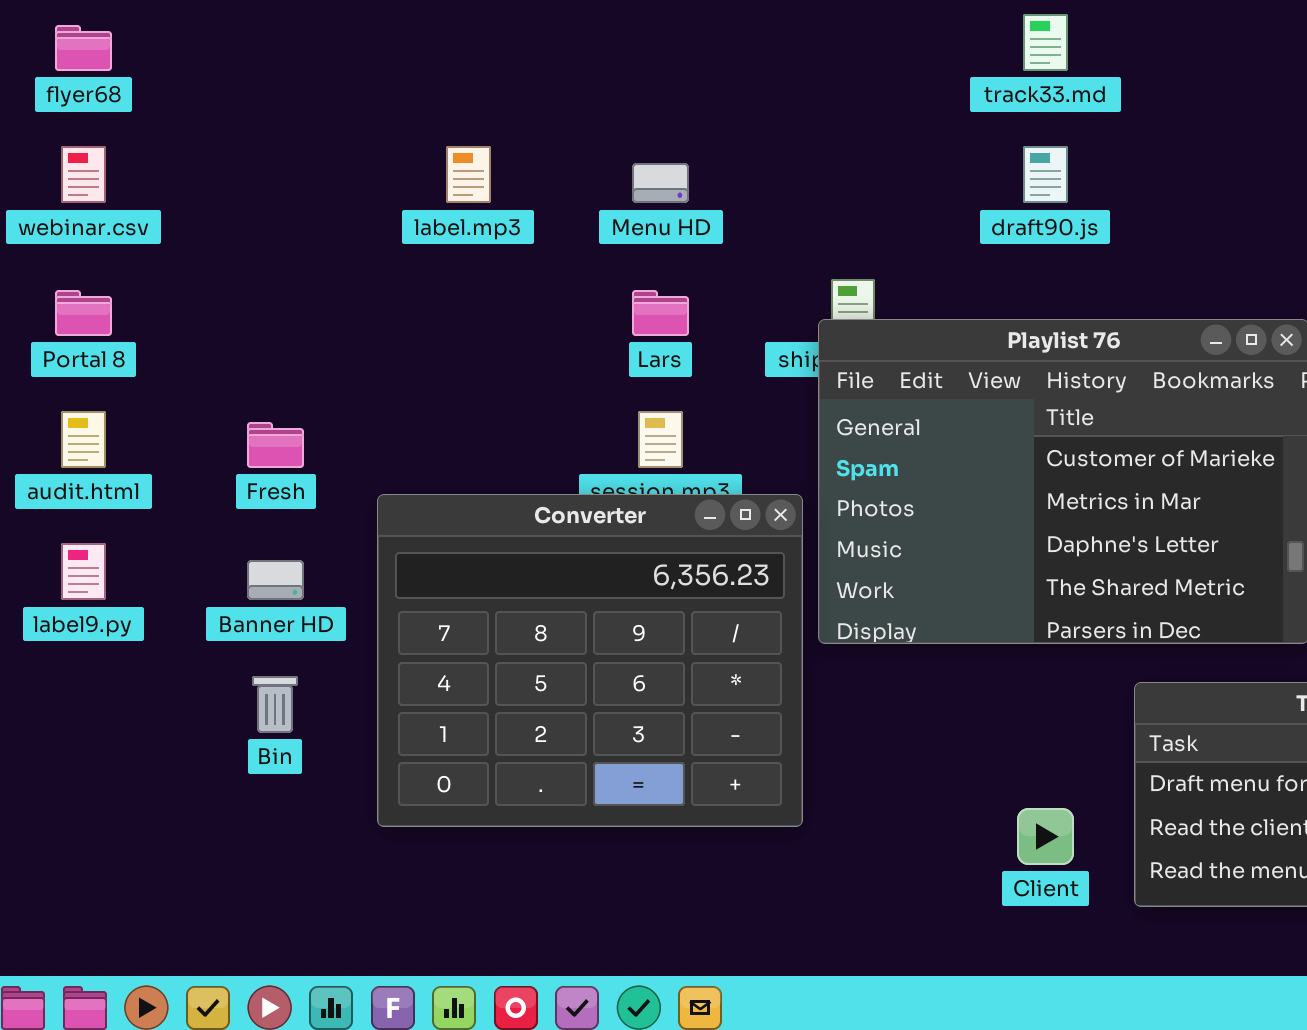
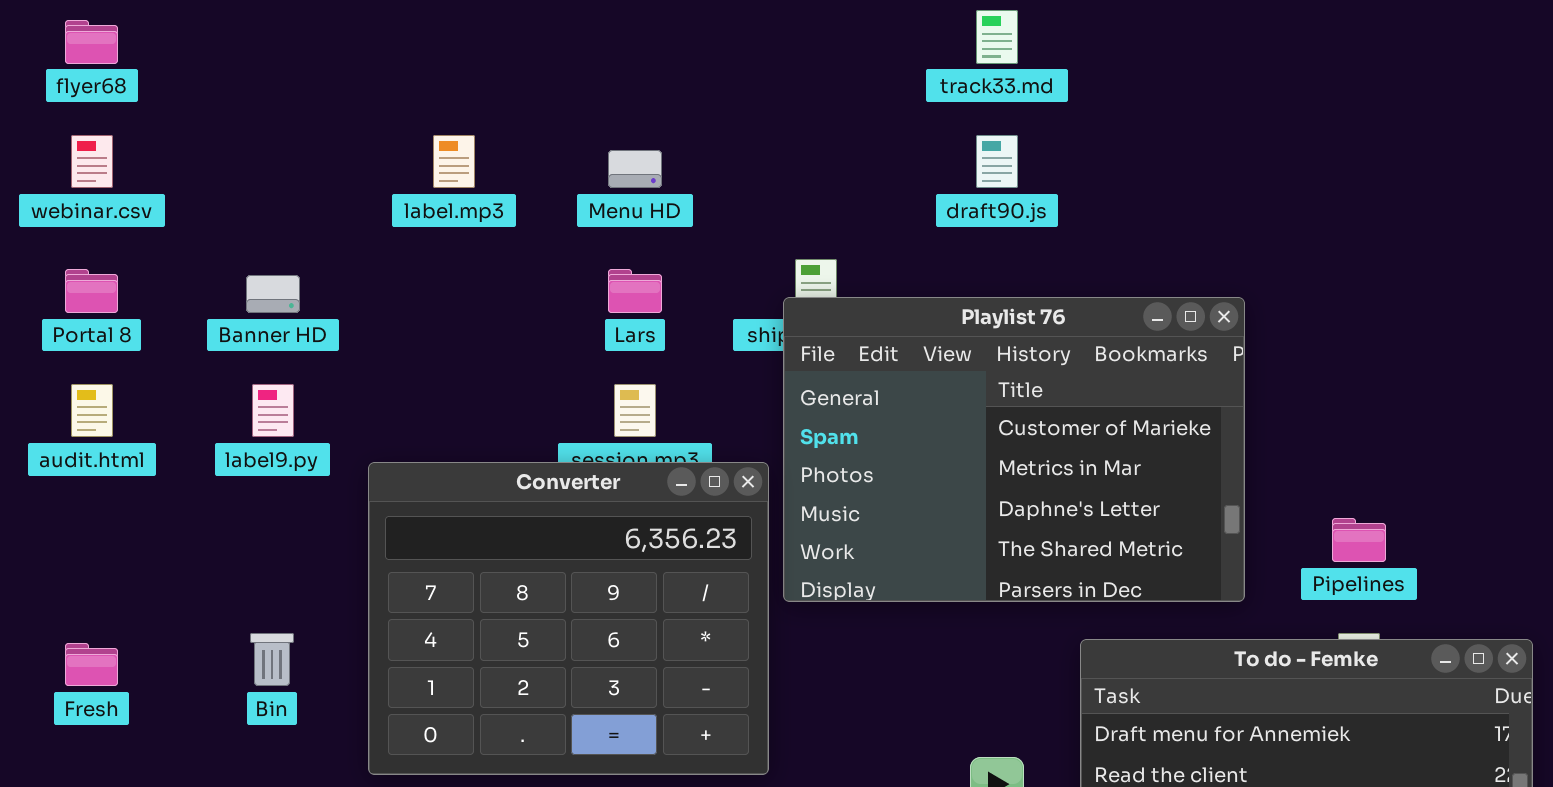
Fresh: [247,422,304,468] -> [65,643,118,686], moved
label9.py: [61,543,106,600] -> [252,384,294,437], moved
Banner HD: [247,560,304,600] -> [246,275,300,313], moved

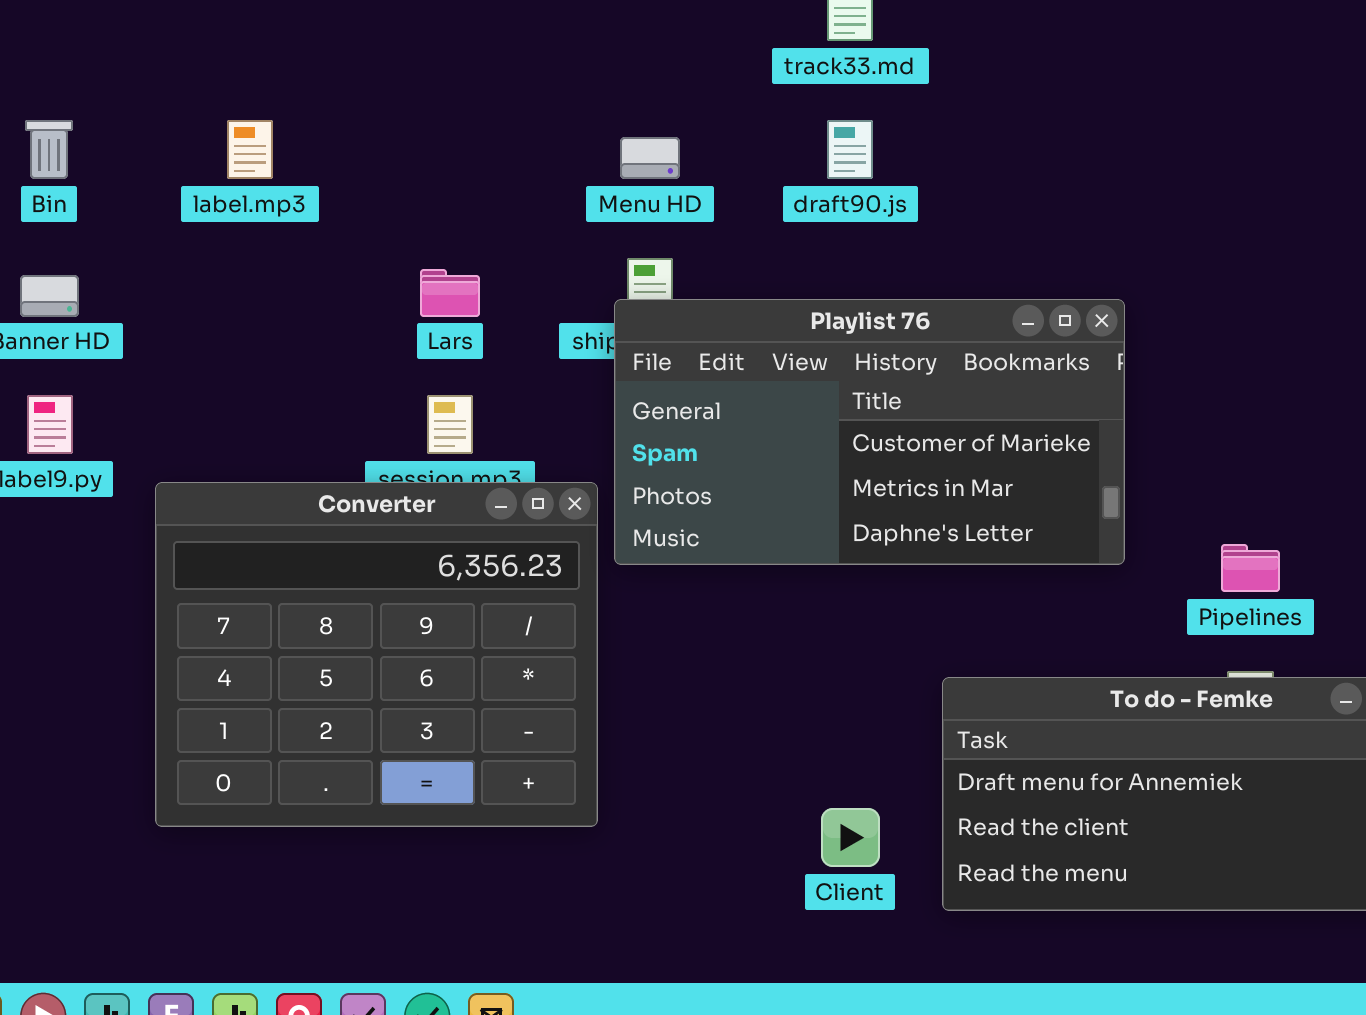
Menu HD: [608,150,662,188] -> [620,137,680,179], moved
Playlist 76: [783,297,1245,602] -> [614,299,1125,565], resized
Bin: [250,633,294,686] -> [25,120,73,179], moved

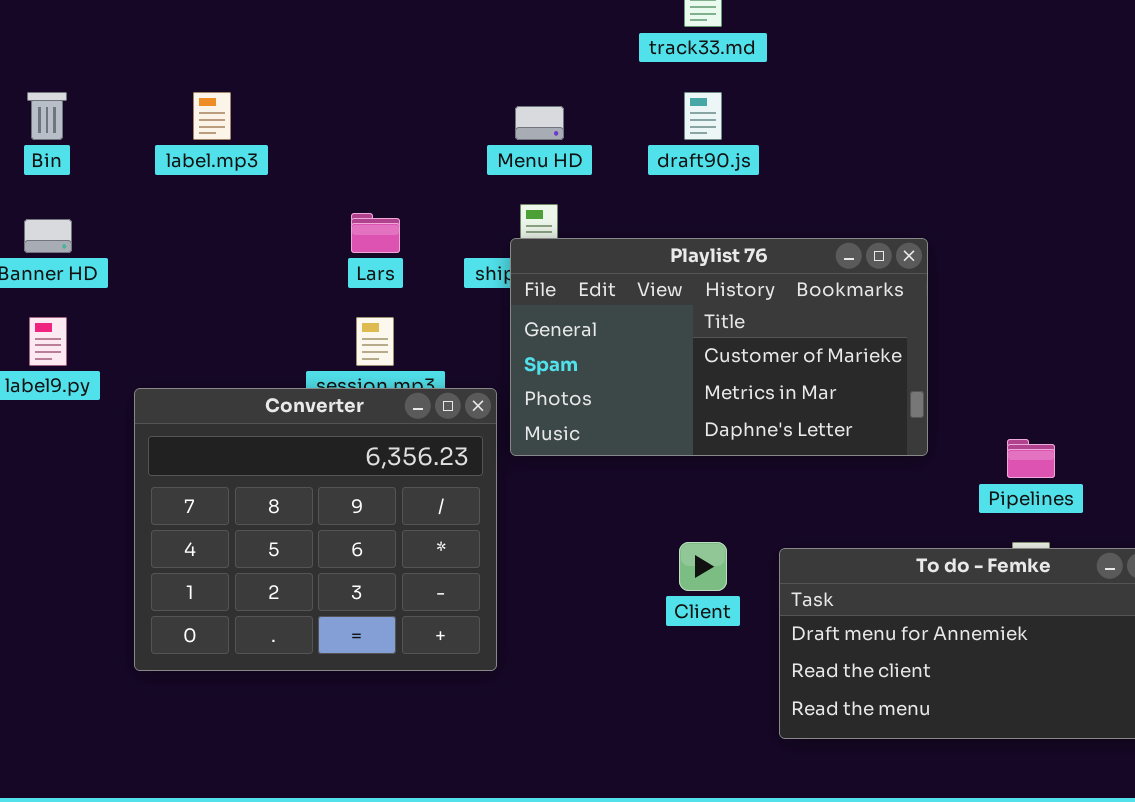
Client: [821,808,880,867] -> [679,542,727,591], moved

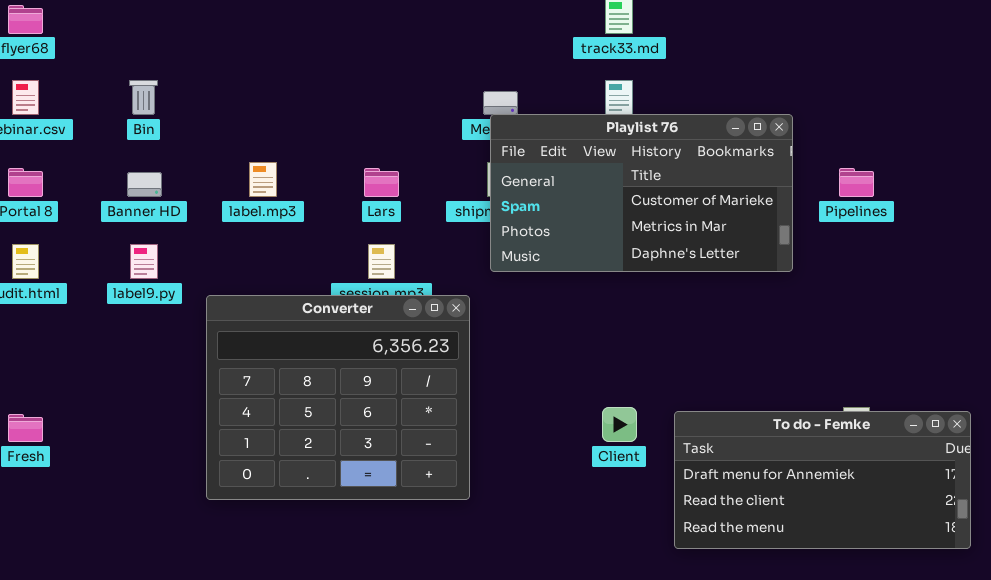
label.mp3: [193,92,231,140] -> [249,162,277,197], moved
Playlist 76: [510,238,928,456] -> [490,114,793,272], moved
Pipelines: [1007,439,1055,478] -> [839,168,874,197], moved

